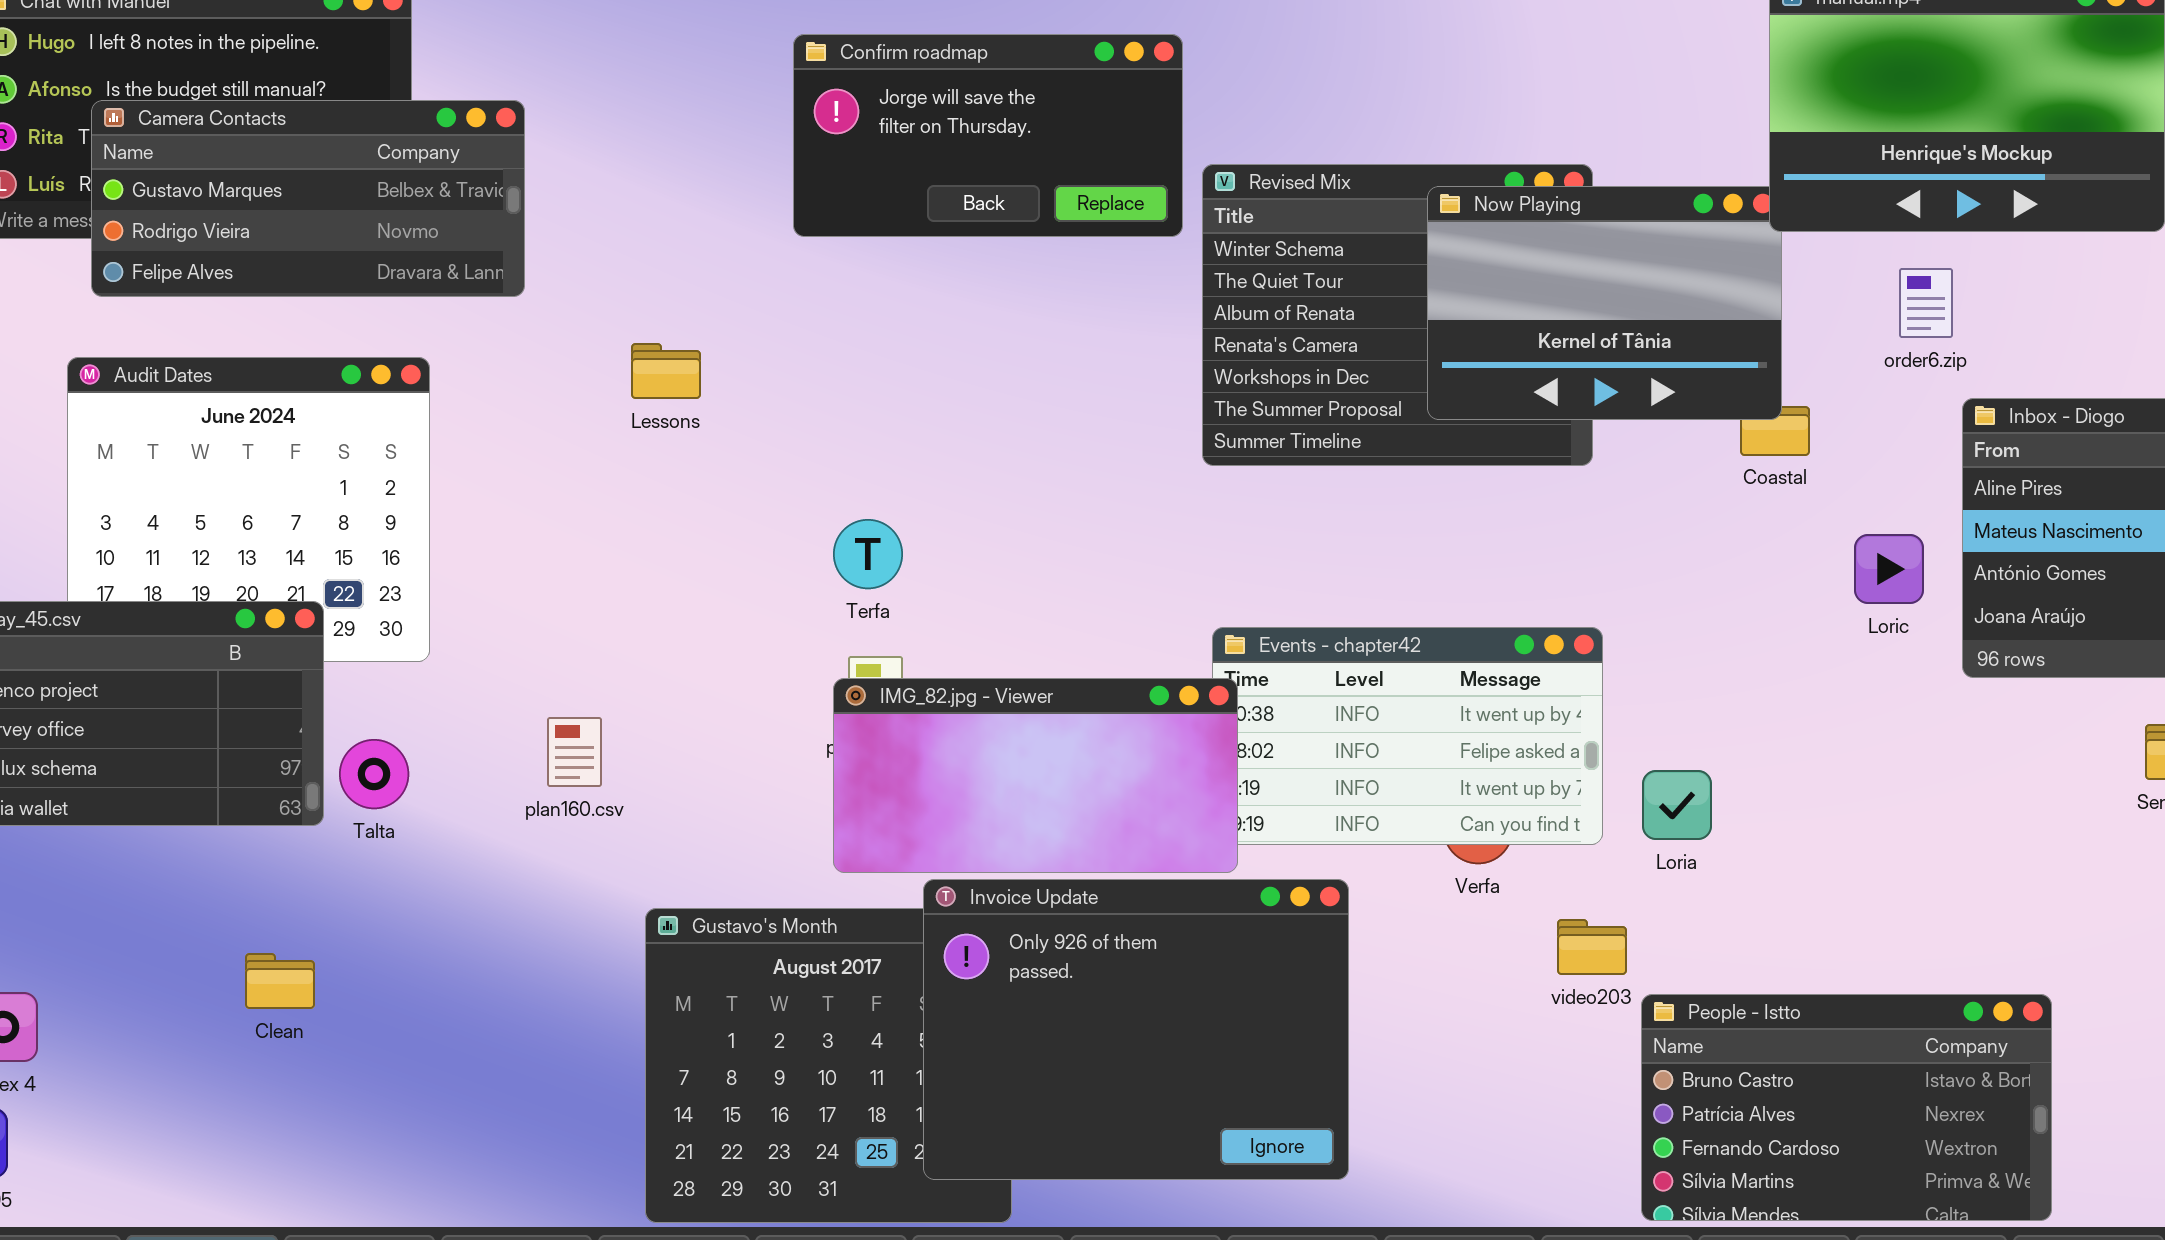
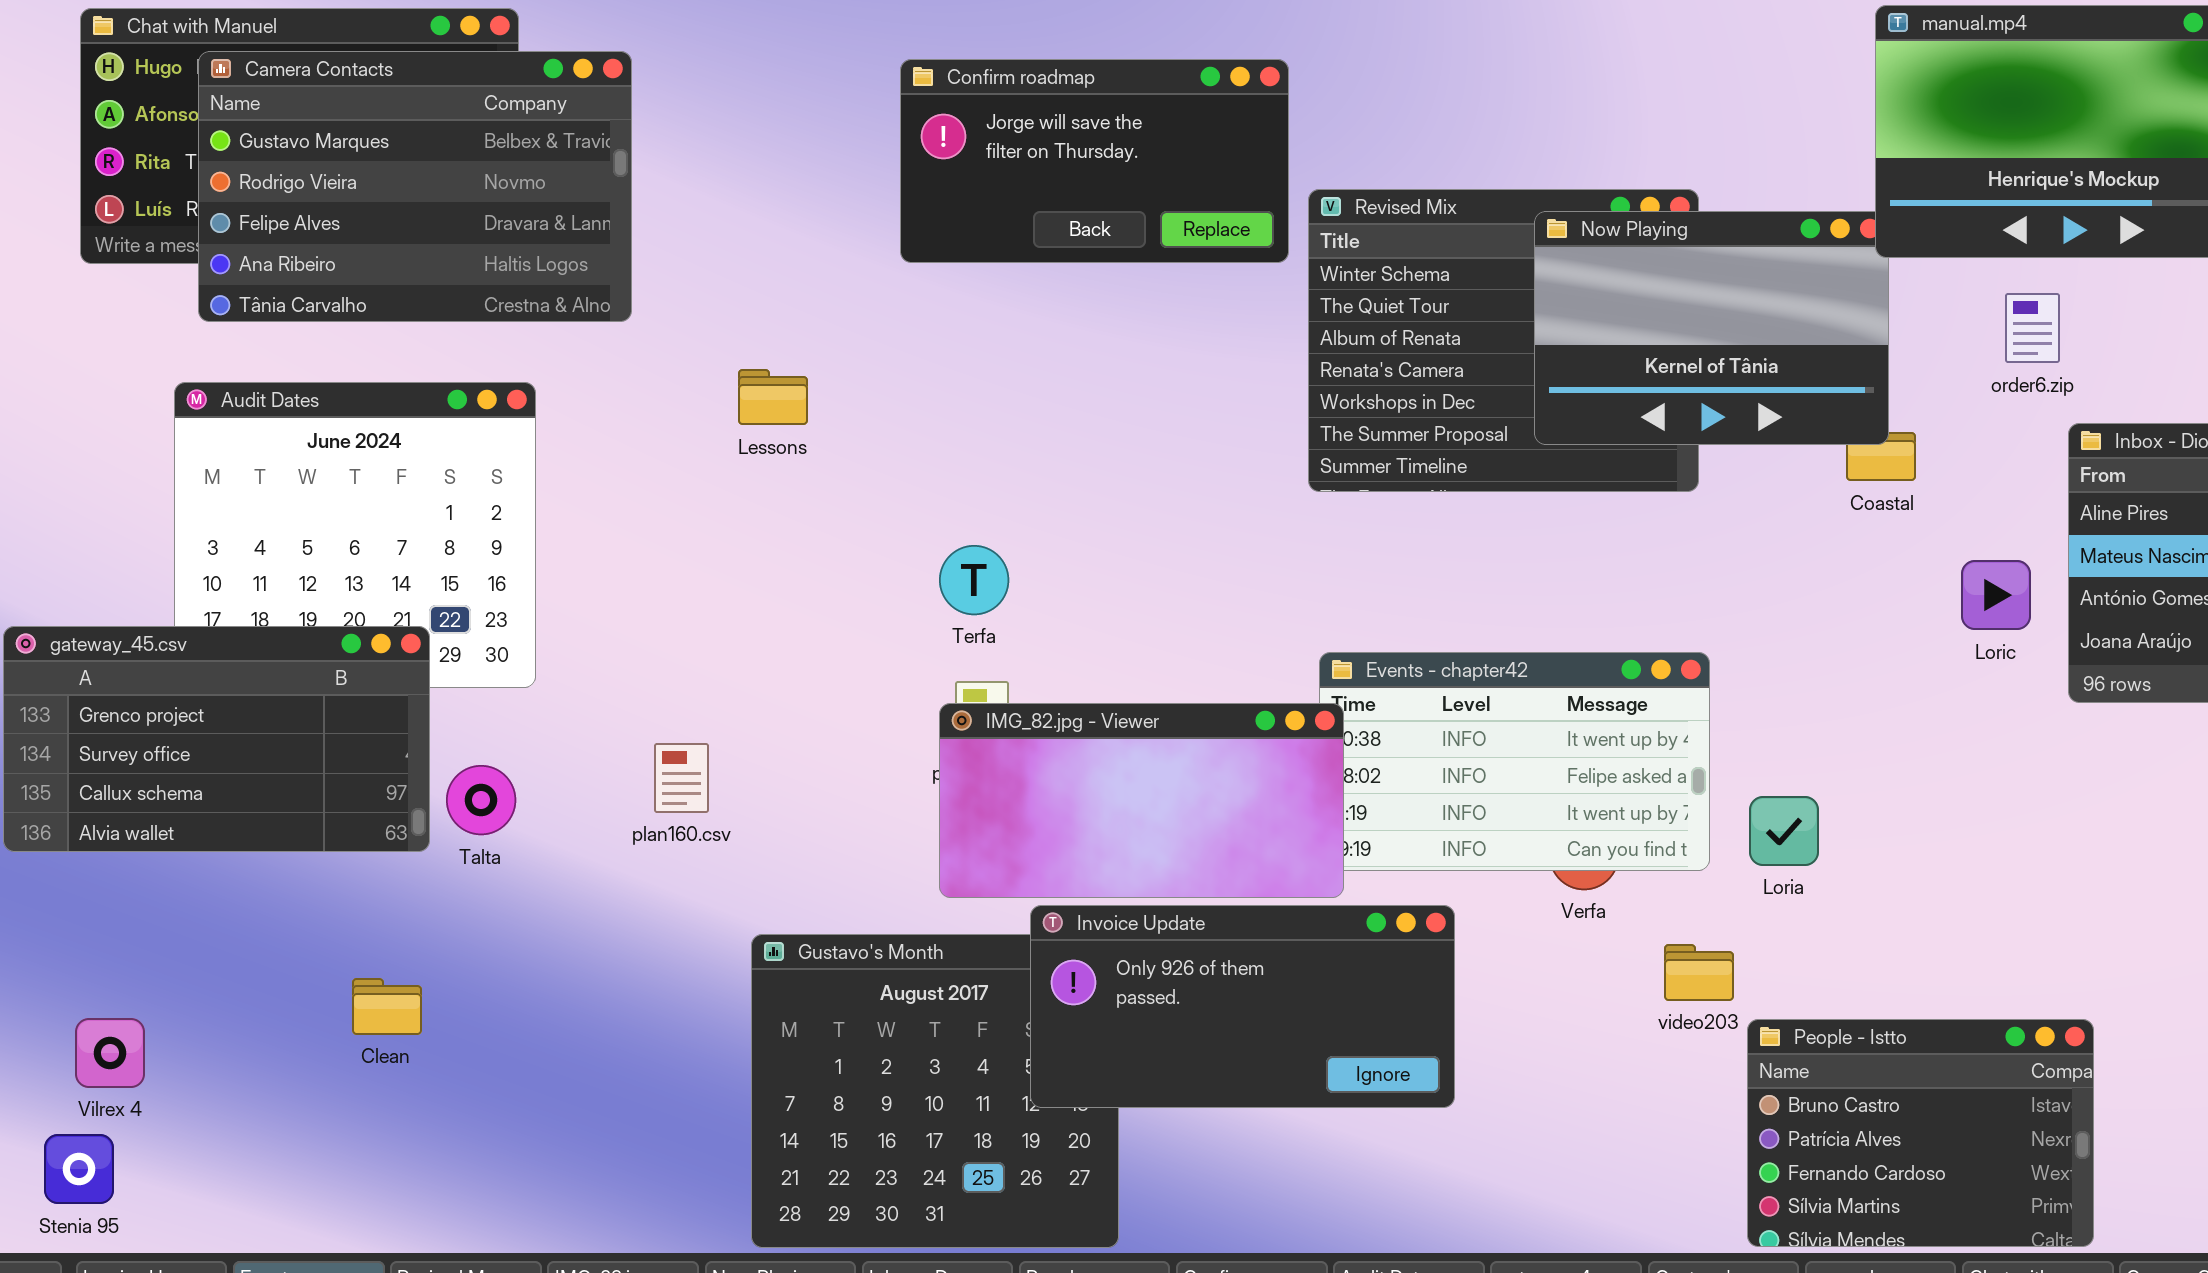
Camera Contacts: [91,100,525,297] -> [198,51,632,322], resized
Invoice Update: [923,879,1349,1180] -> [1030,905,1455,1108], resized
People - Istto: [1641,994,2052,1221] -> [1747,1019,2094,1247], resized

